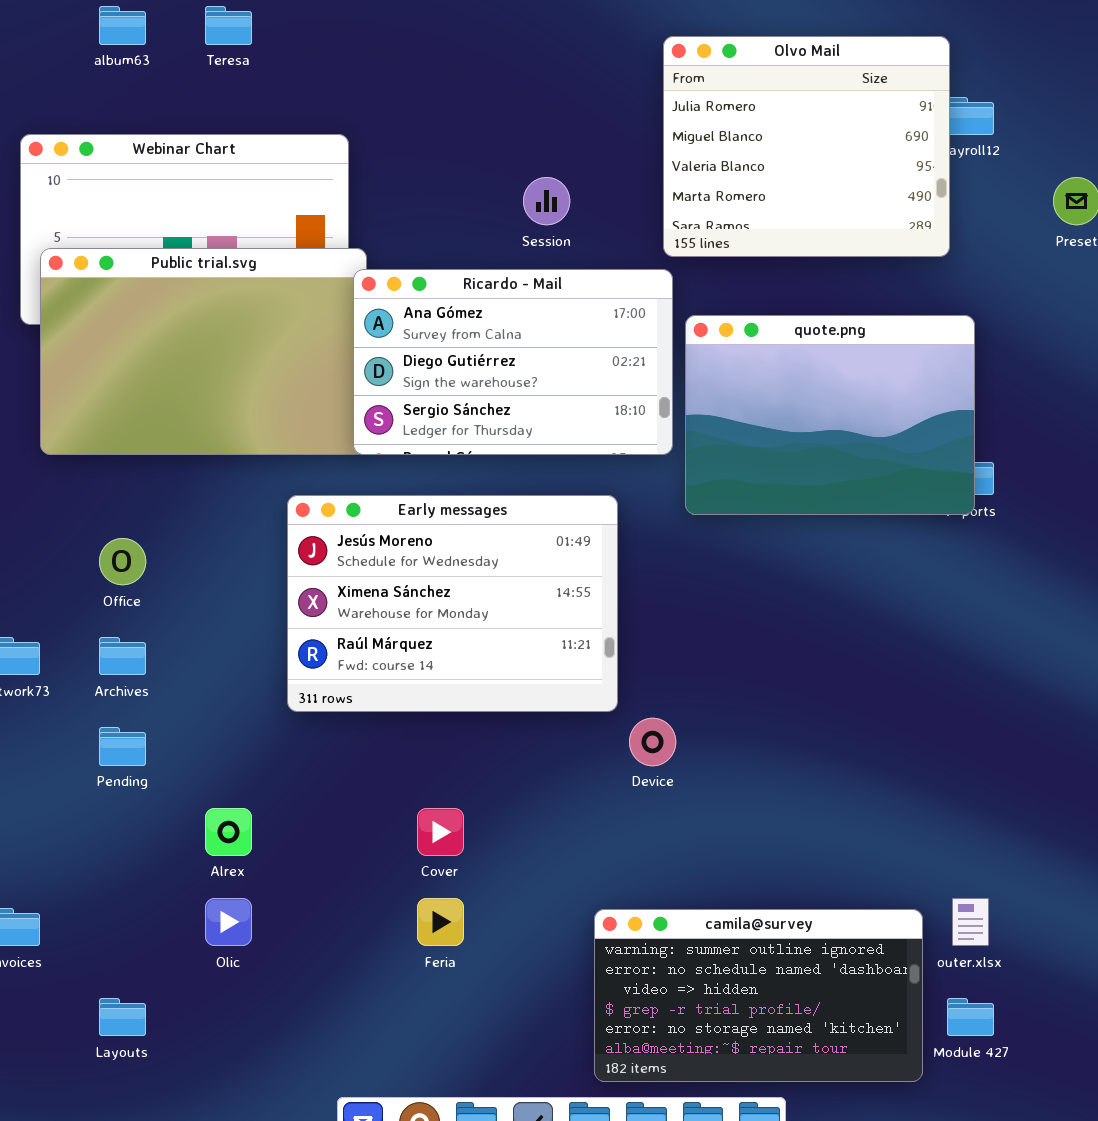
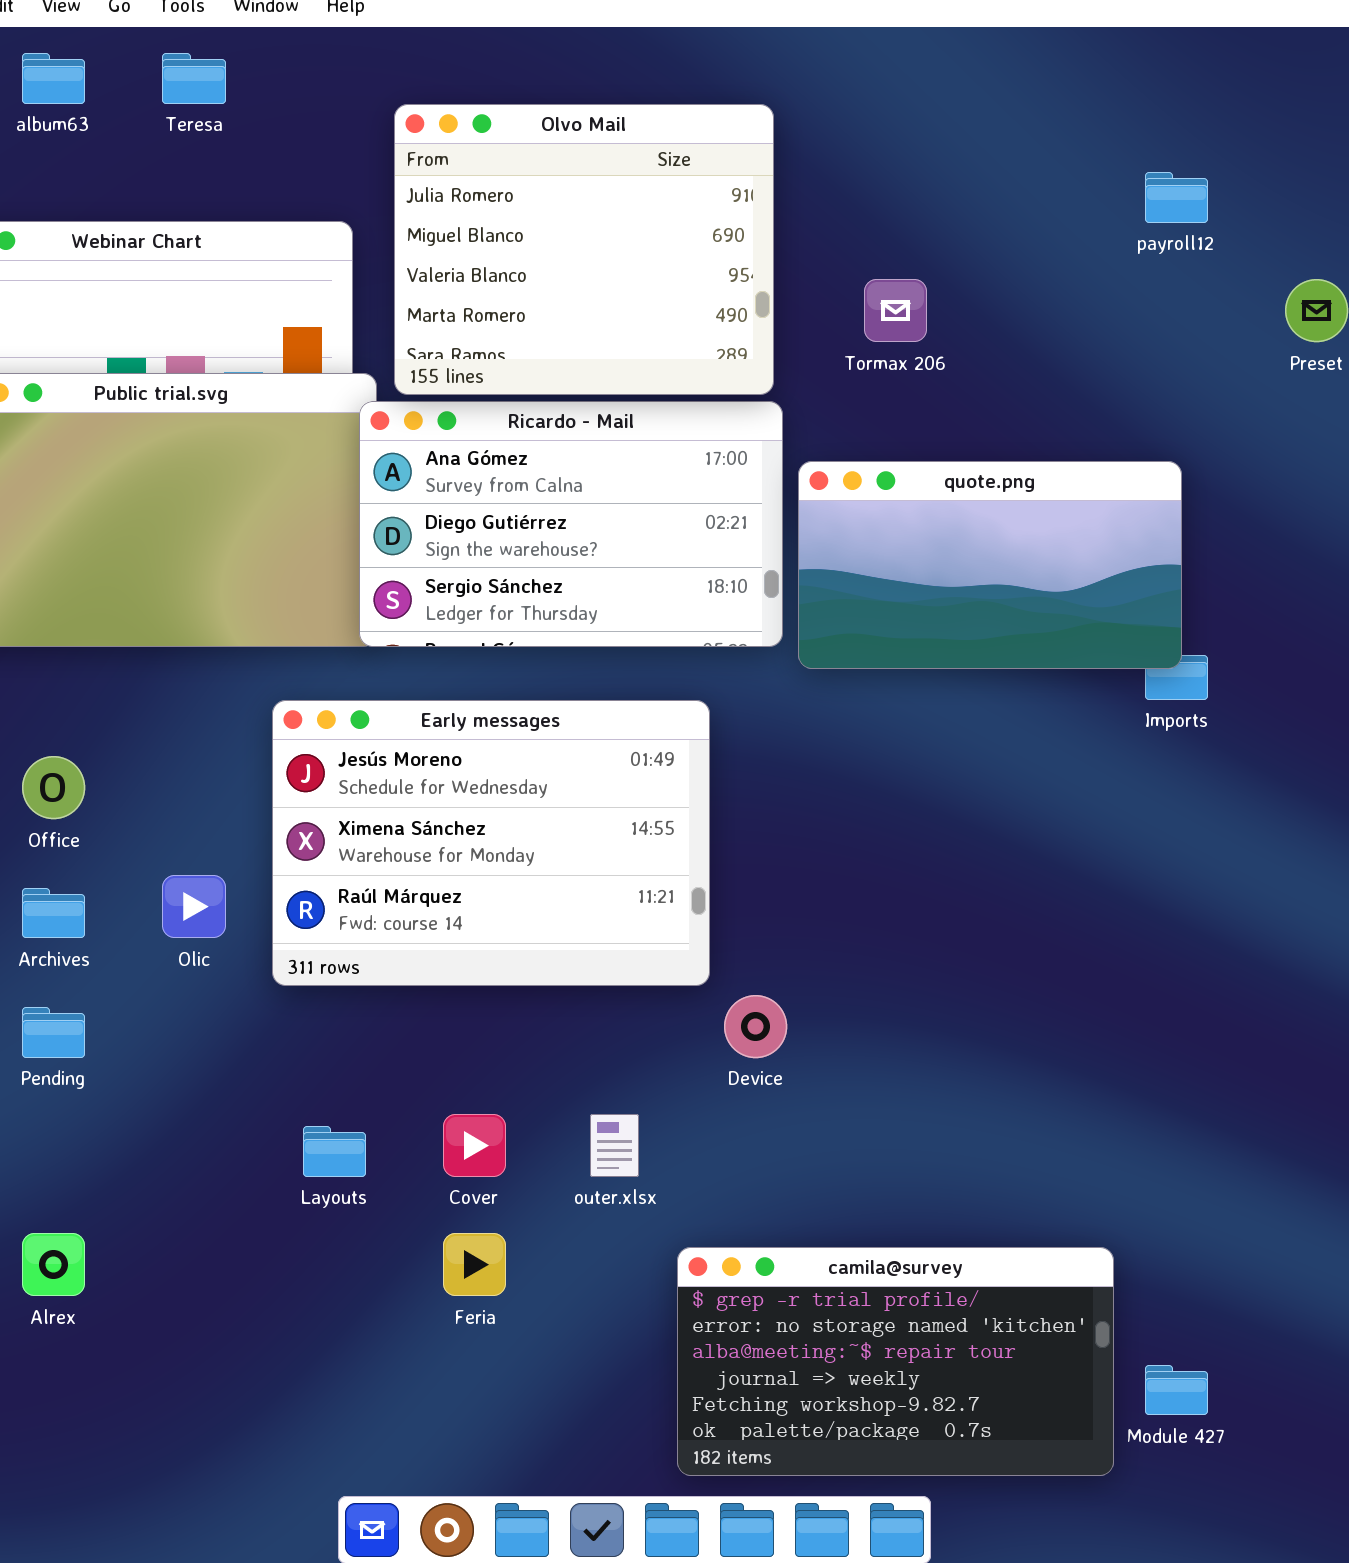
Olvo Mail: [663,36,950,257] -> [394,104,774,395], moved
quote.png: [685,315,975,515] -> [798,461,1182,669], resized
Alrex: [205,808,252,856] -> [22,1233,85,1296], moved
Olic: [205,898,252,946] -> [162,875,226,938], moved
outer.xlsx: [952,898,989,946] -> [590,1114,639,1177], moved
camila@survey: [594,909,923,1082] -> [677,1247,1114,1476], scrolled down 3 rows
Layouts: [99,998,146,1036] -> [303,1126,366,1177], moved

